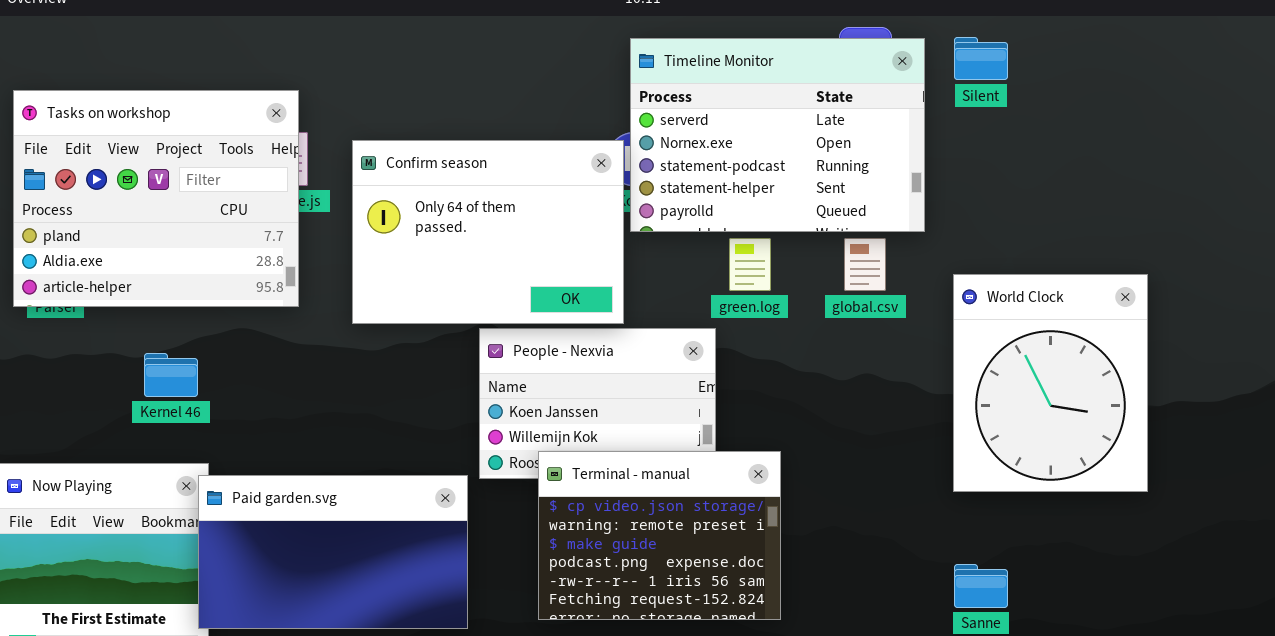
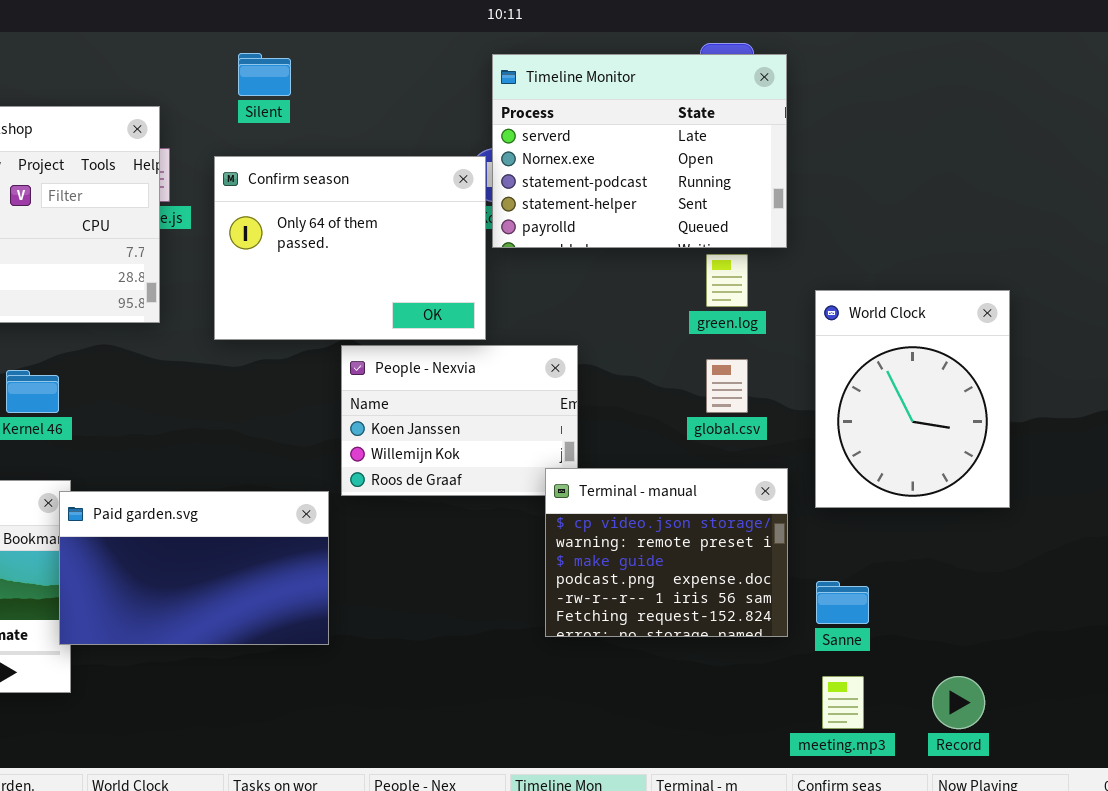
Silent: [954,37,1008,80] -> [238,53,291,96], moved
green.log: [729,238,771,291] -> [706,254,748,307], moved
global.csv: [844,238,886,291] -> [706,359,748,413], moved
Terminal - manual: [538,451,781,620] -> [545,468,788,637], moved

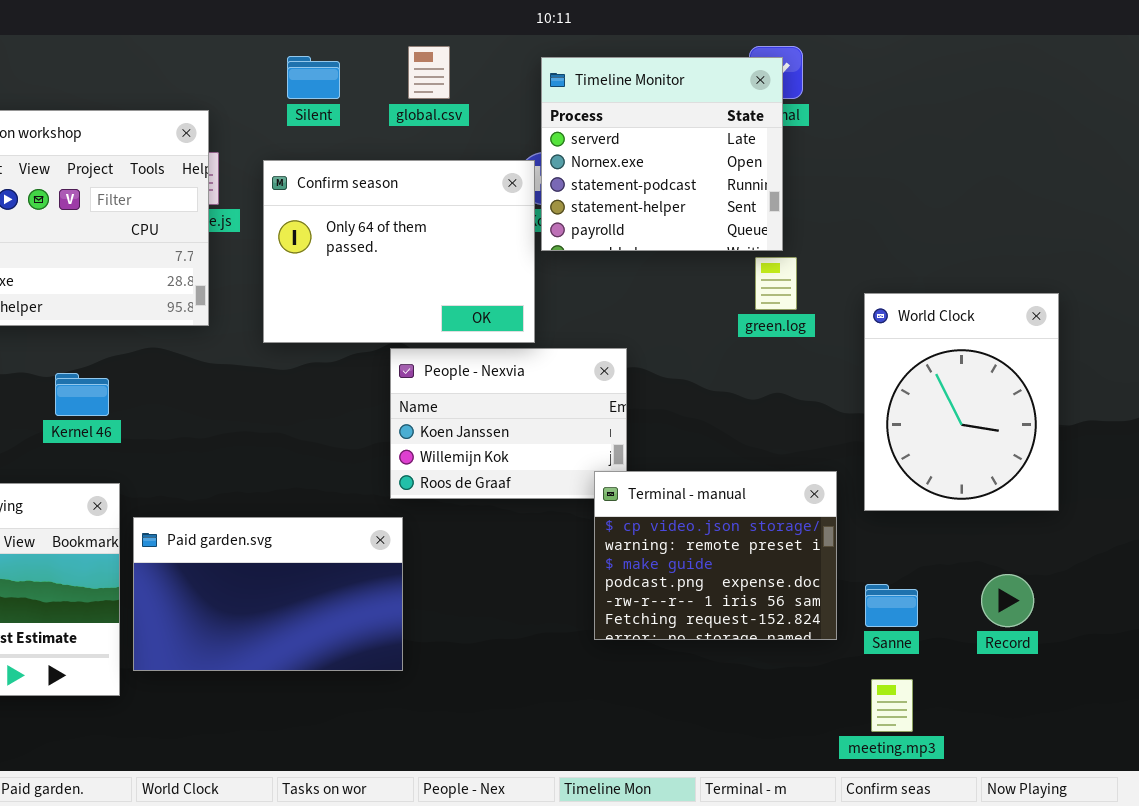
Timeline Monitor: [492,54,787,248] -> [541,57,783,251], resized
global.csv: [706,359,748,413] -> [408,46,450,99], moved
Paid garden.svg: [59,491,329,645] -> [133,517,403,671], moved
Record: [932,676,985,729] -> [981,574,1034,627], moved

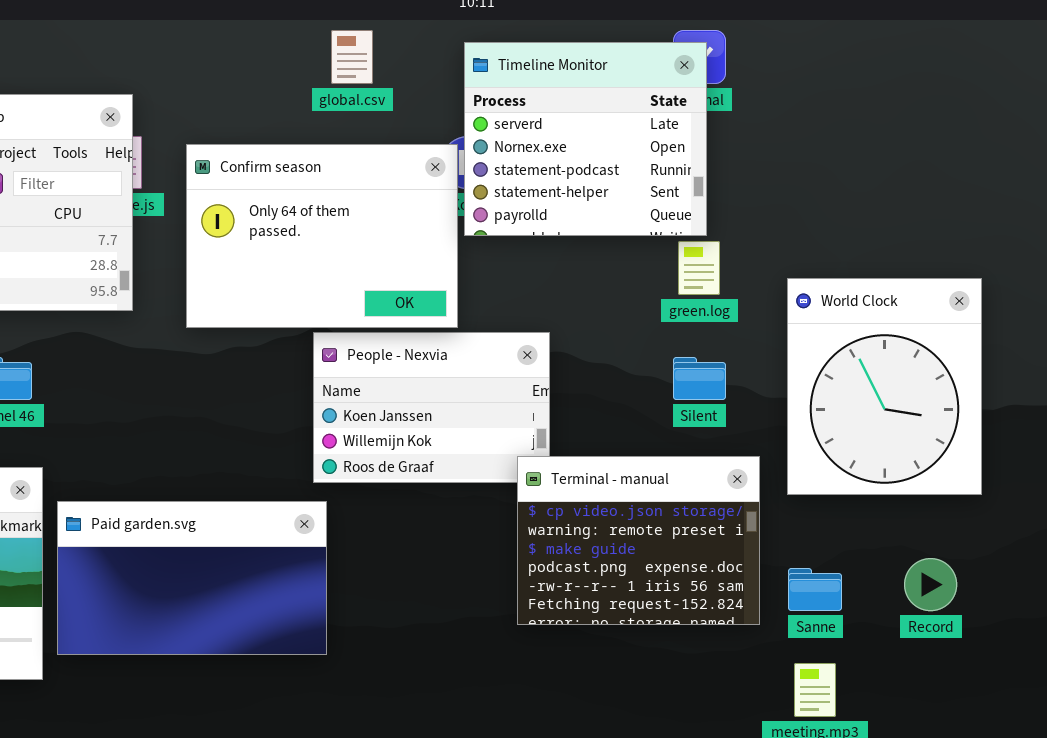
Silent: [287,56,340,99] -> [673,357,726,400], moved

